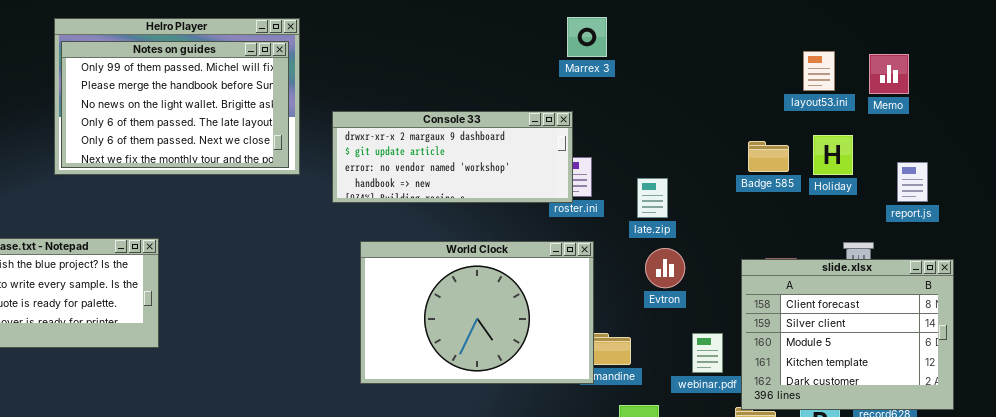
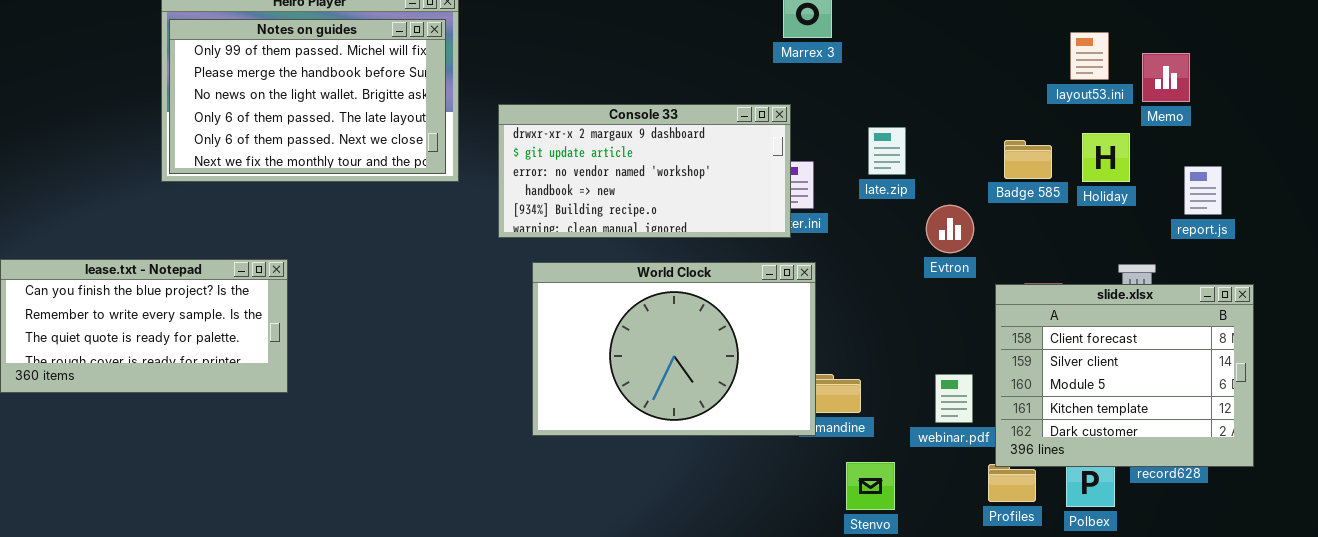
Memo: [869,54,909,94] -> [1142,53,1190,102], moved
Console 33: [332,111,573,203] -> [498,104,791,238], resized
late.zip: [637,178,668,218] -> [868,127,906,175], moved
Evtron: [645,248,685,288] -> [926,205,974,253], moved

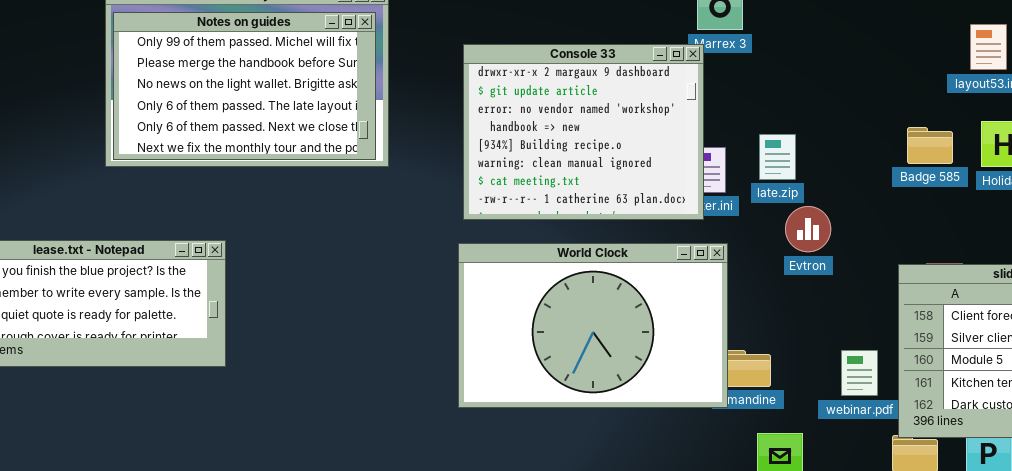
Console 33: [498,104,791,238] -> [463,44,704,220], resized
late.zip: [868,127,906,175] -> [759,134,796,180], moved
Evtron: [926,205,974,253] -> [785,206,831,252], moved

